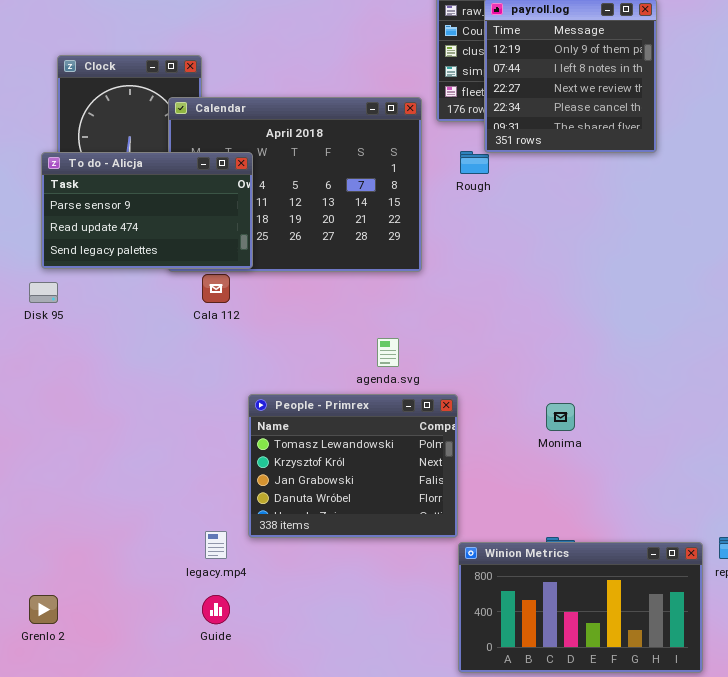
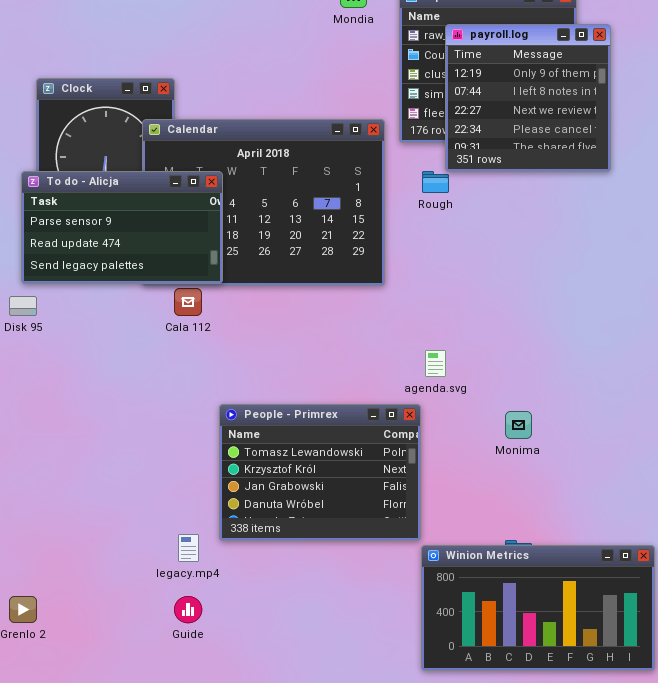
agenda.svg: [377,338,399,367] -> [425,350,446,377], moved

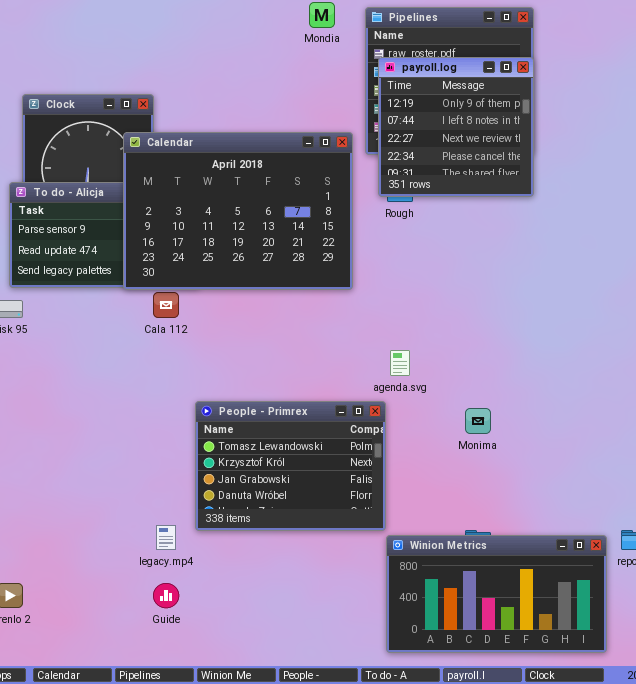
payroll.log: [445,24,611,172] -> [378,57,534,197], moved
Calendar: [142,119,385,286] -> [123,132,353,290], raised

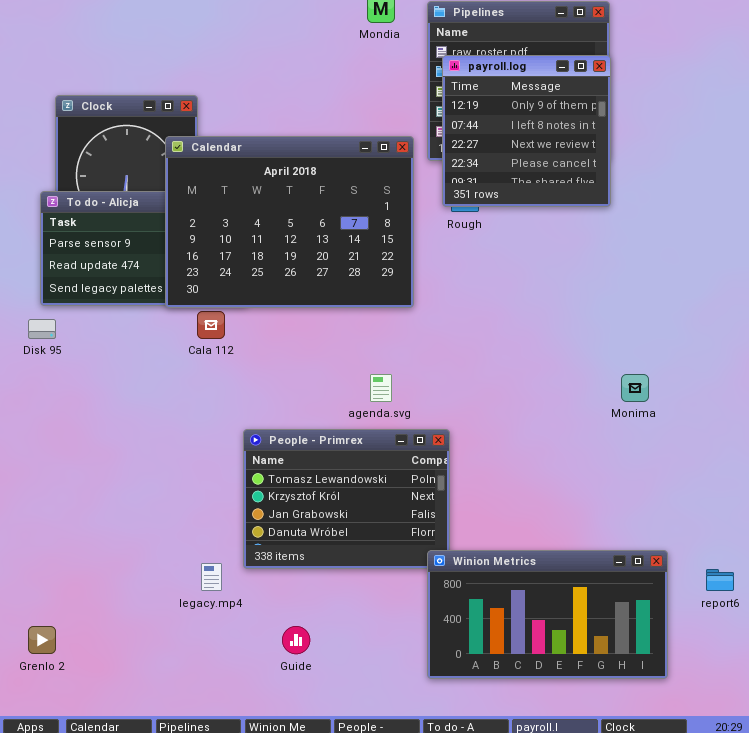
agenda.svg: [390,350,410,376] -> [370,374,392,402], moved
Monima: [465,408,491,434] -> [621,374,649,402], moved
Winion Metrics: [386,535,607,653] -> [427,550,668,679], moved
Guide: [153,583,179,608] -> [282,626,310,654], moved

